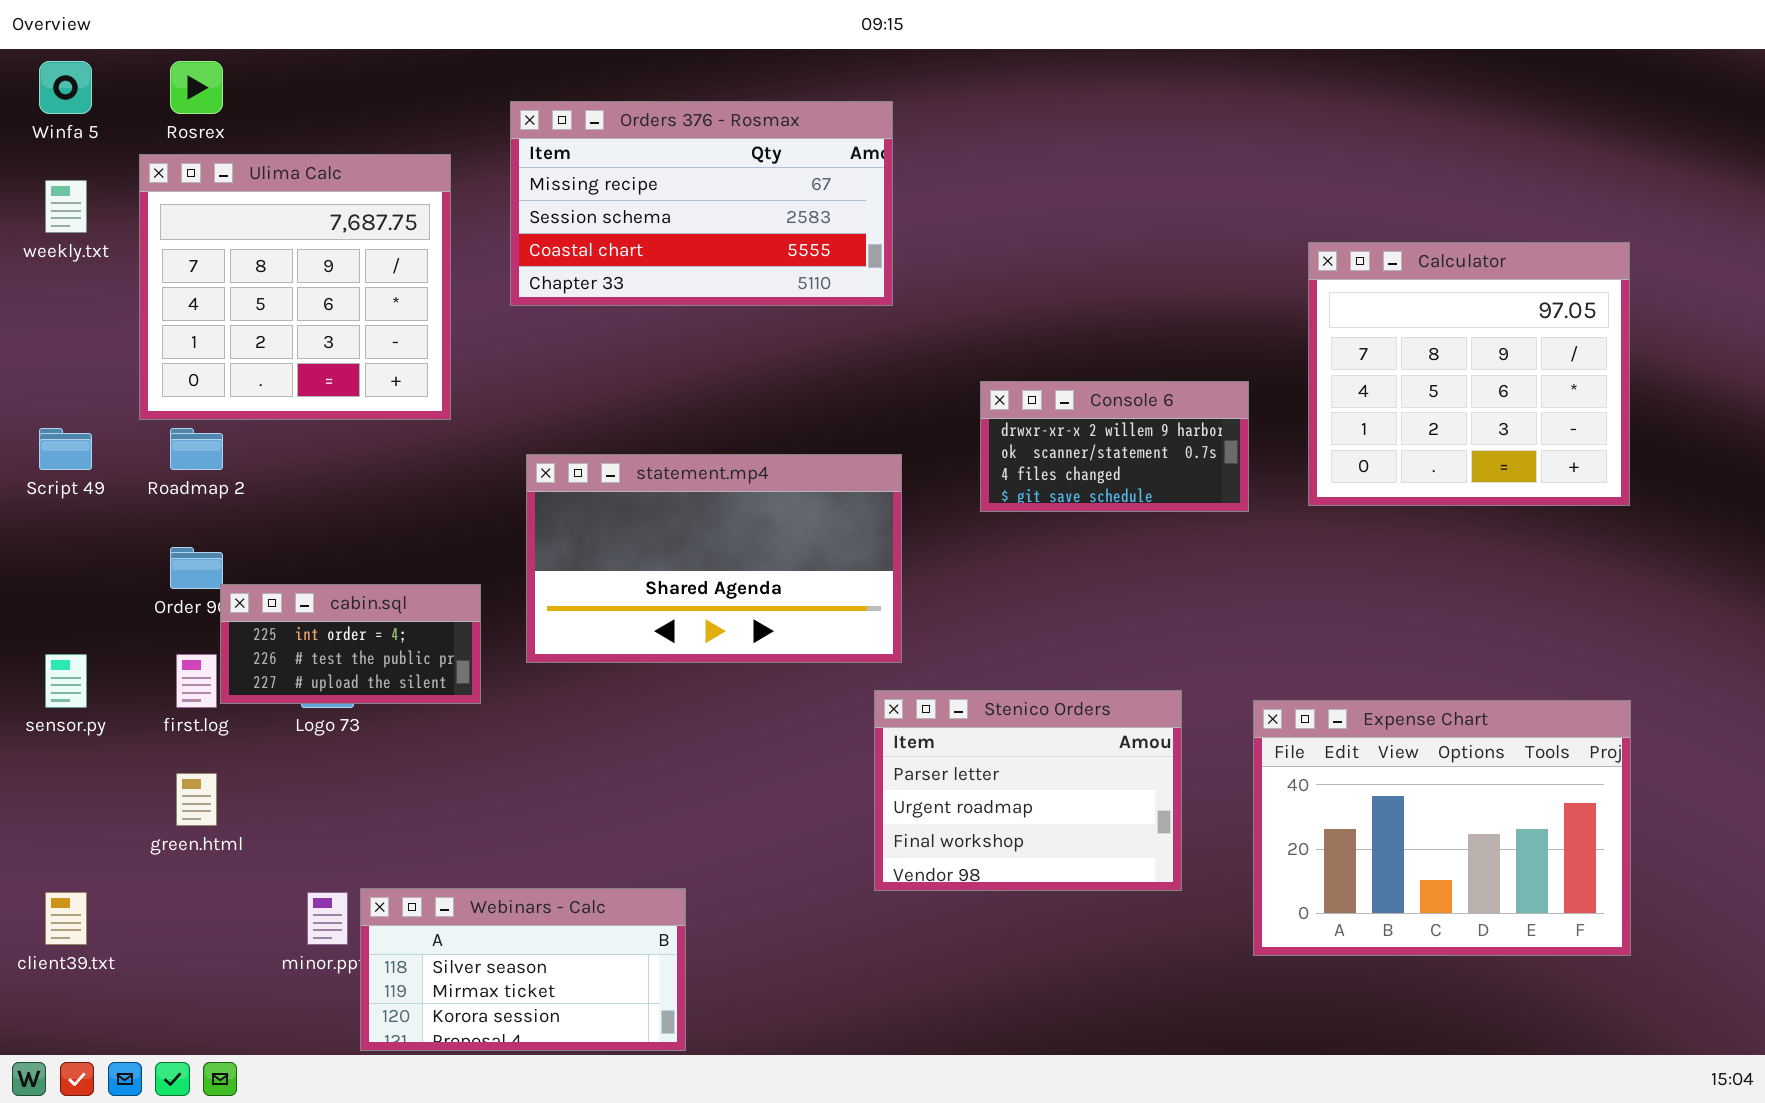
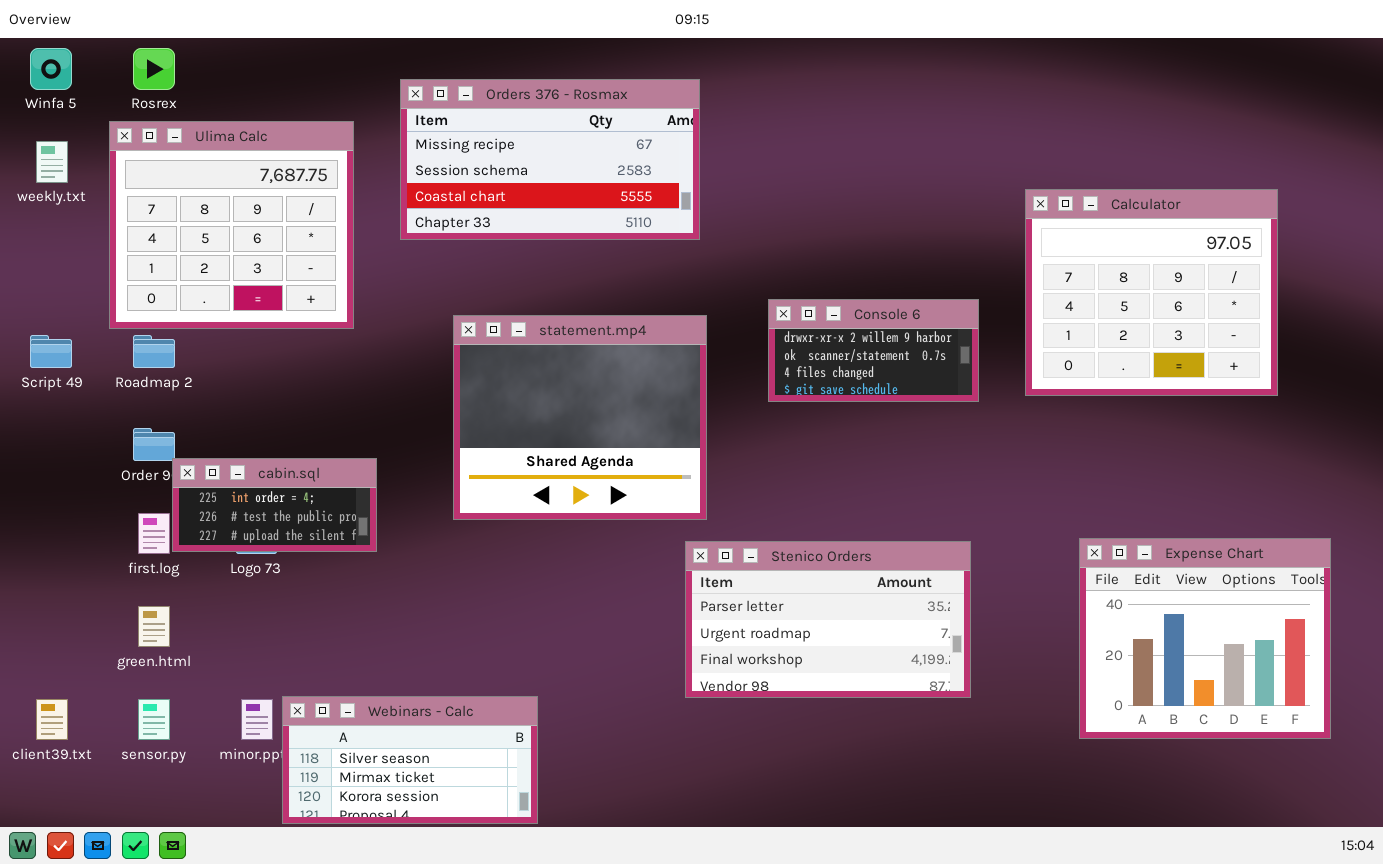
statement.mp4: [526,454,902,663] -> [453,315,707,520], resized
sensor.py: [45,654,87,708] -> [138,699,170,740], moved
Stenico Orders: [874,690,1182,891] -> [685,541,971,698], resized
Expense Chart: [1253,700,1631,956] -> [1079,538,1331,739], moved, resized

